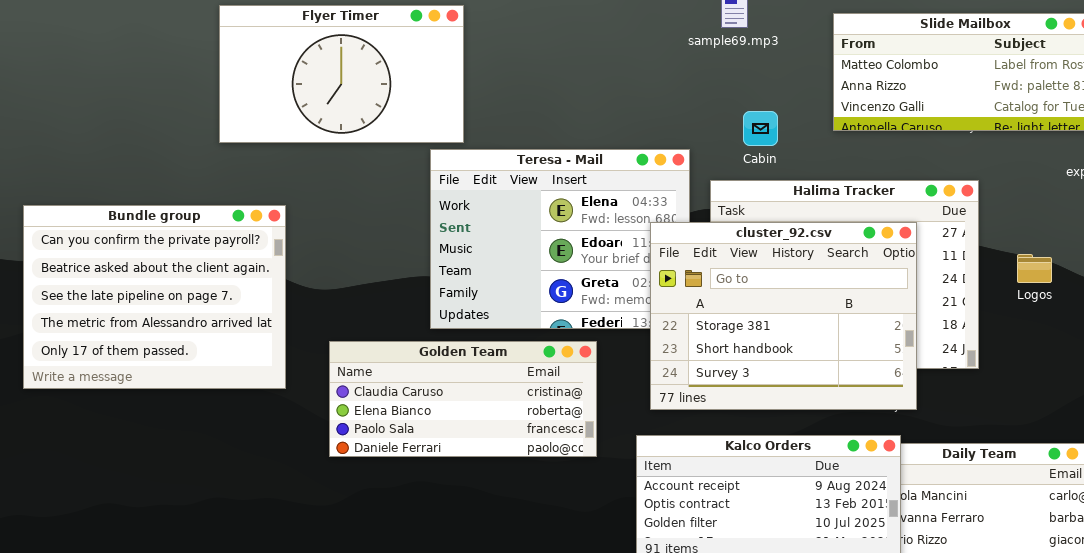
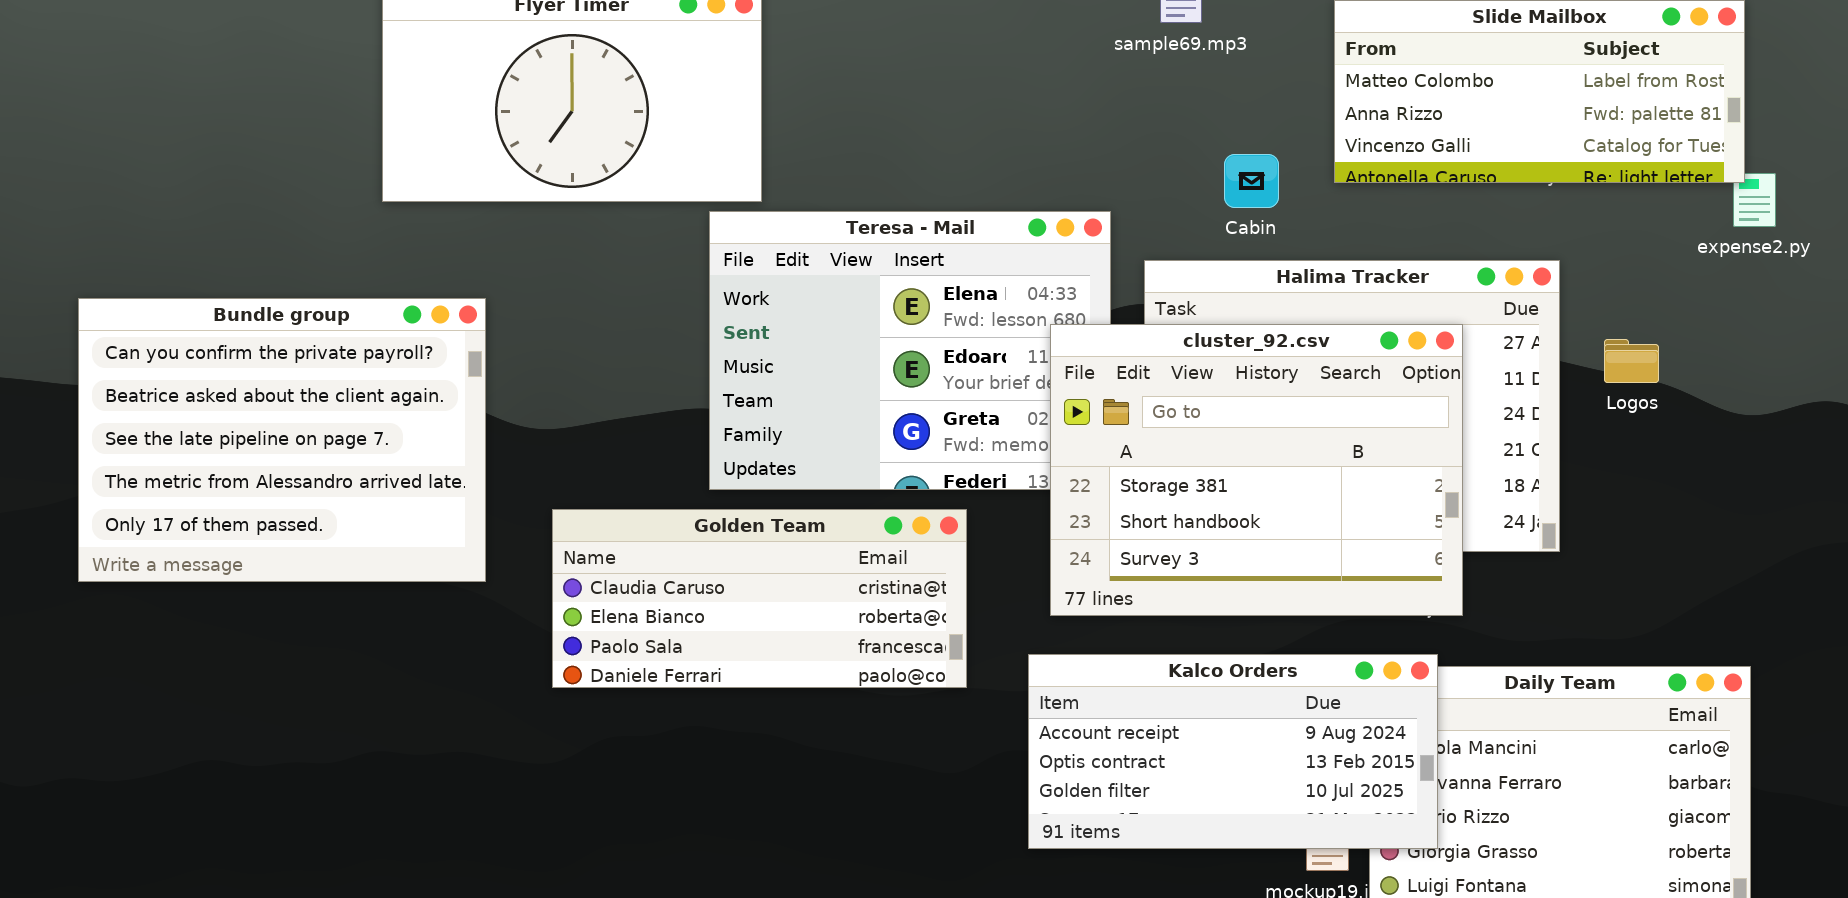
Cabin: [743,111,778,146] -> [1224,154,1279,208], moved
Logos: [1017,254,1052,283] -> [1604,339,1659,383], moved

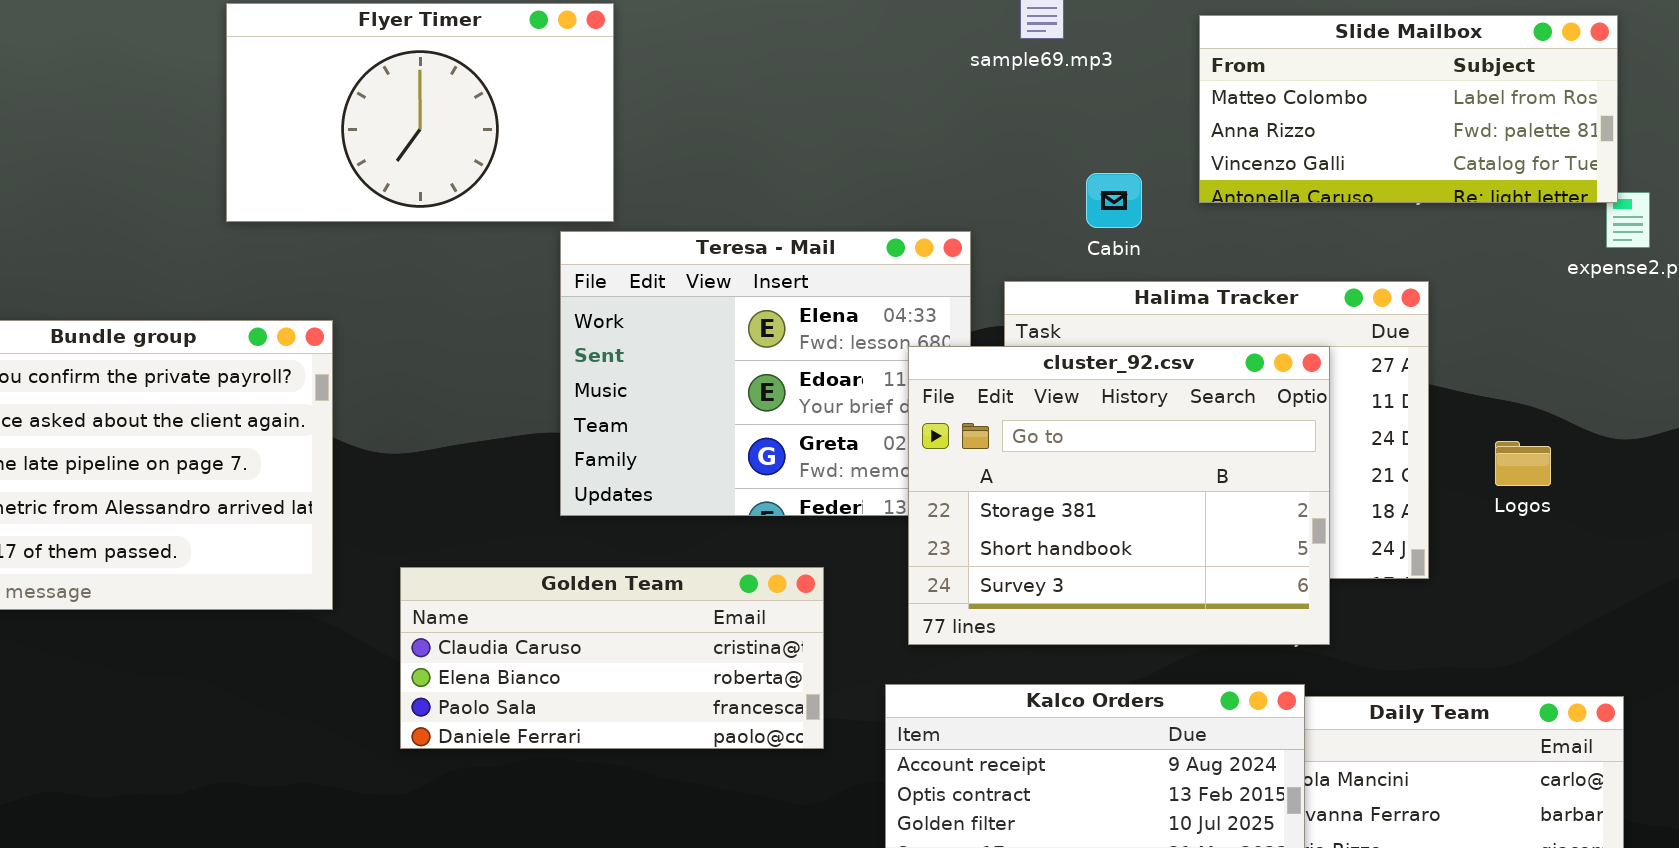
Logos: [1604,339,1659,383] -> [1495,441,1551,486], moved
Golden Team: [552,509,967,688] -> [400,567,824,749], moved

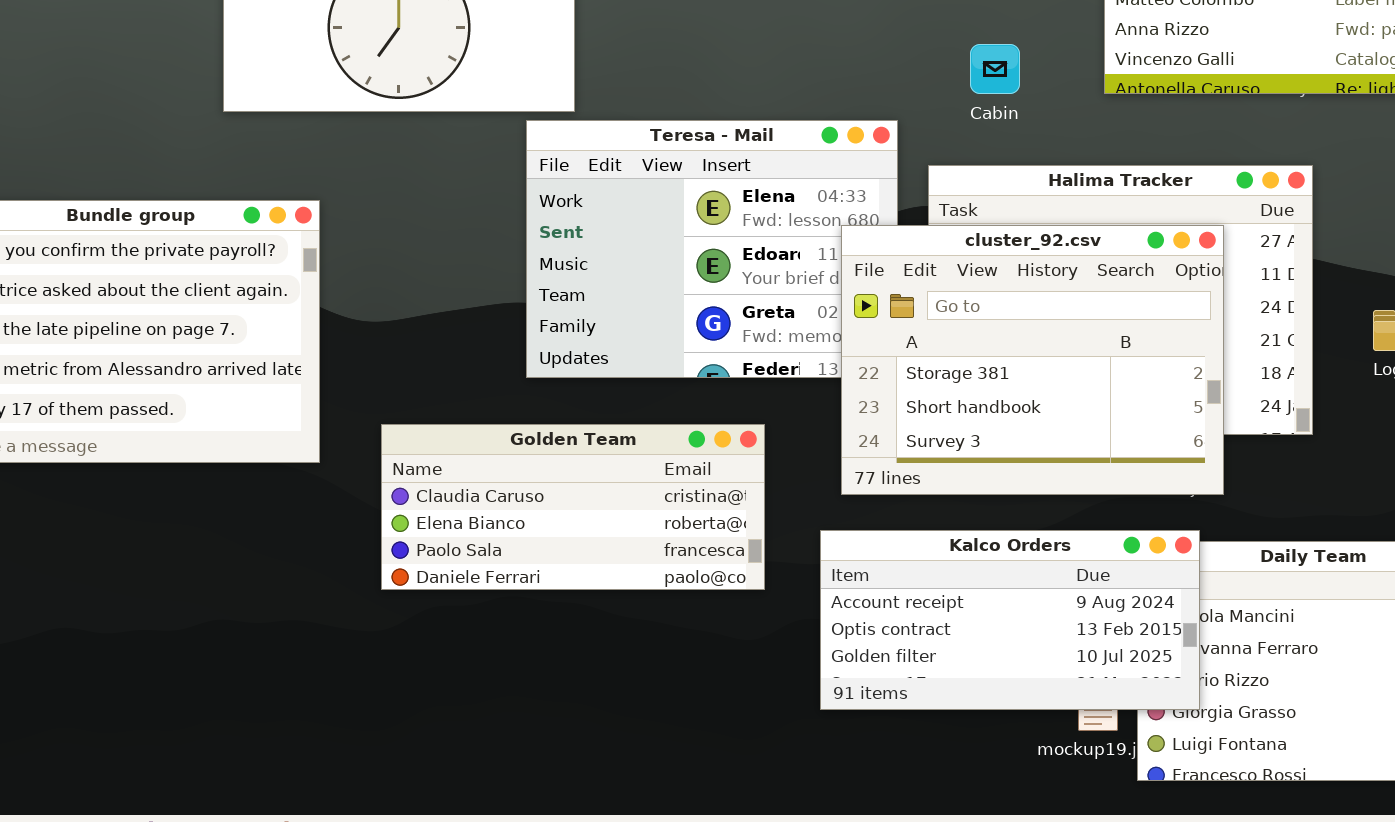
Cabin: [1086,173,1142,228] -> [970,44,1020,94], moved

